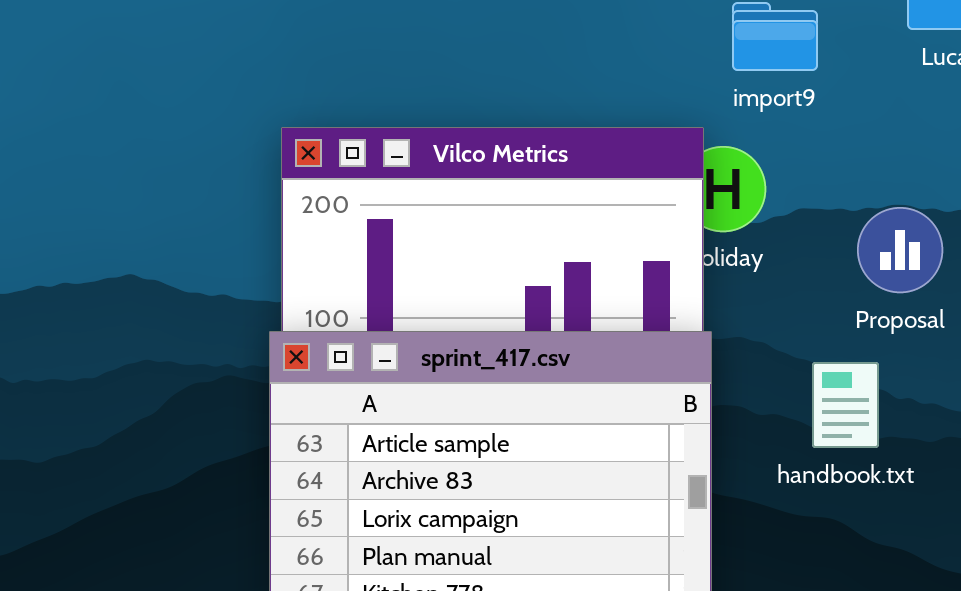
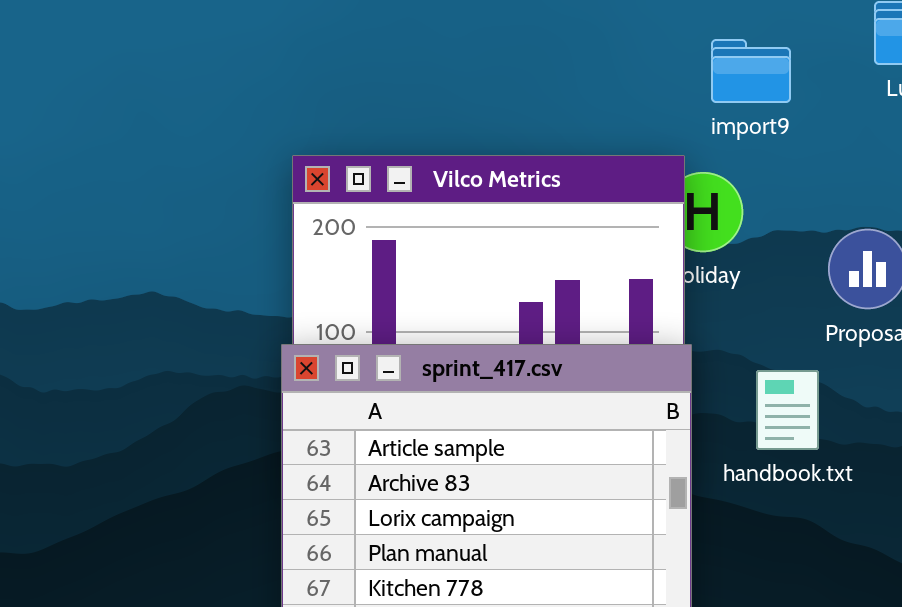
handbook.txt: [812,362,879,448] -> [756,370,819,450], moved

